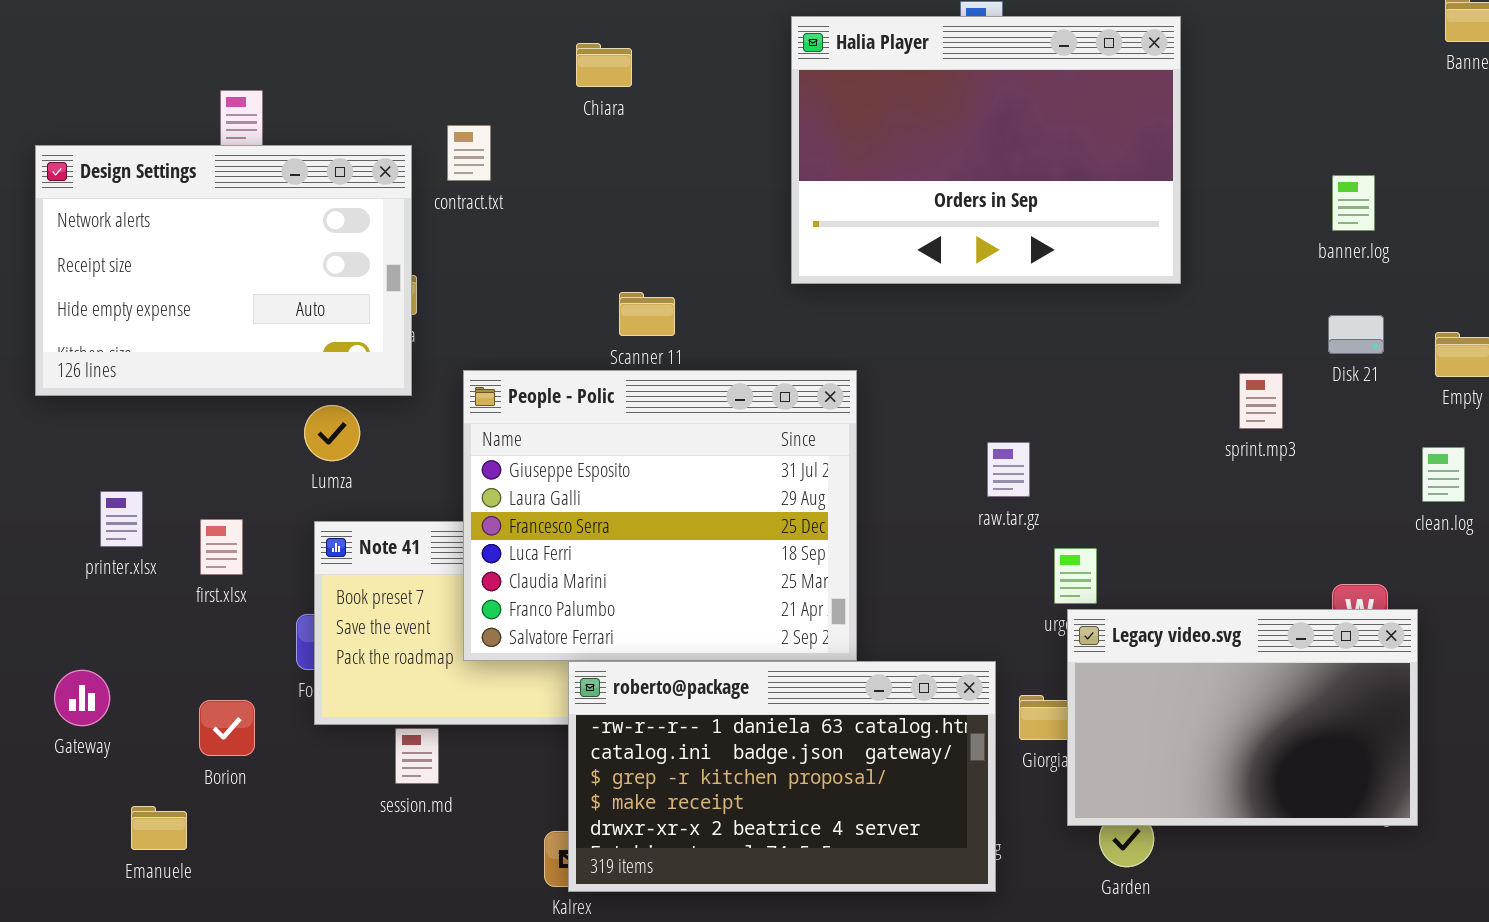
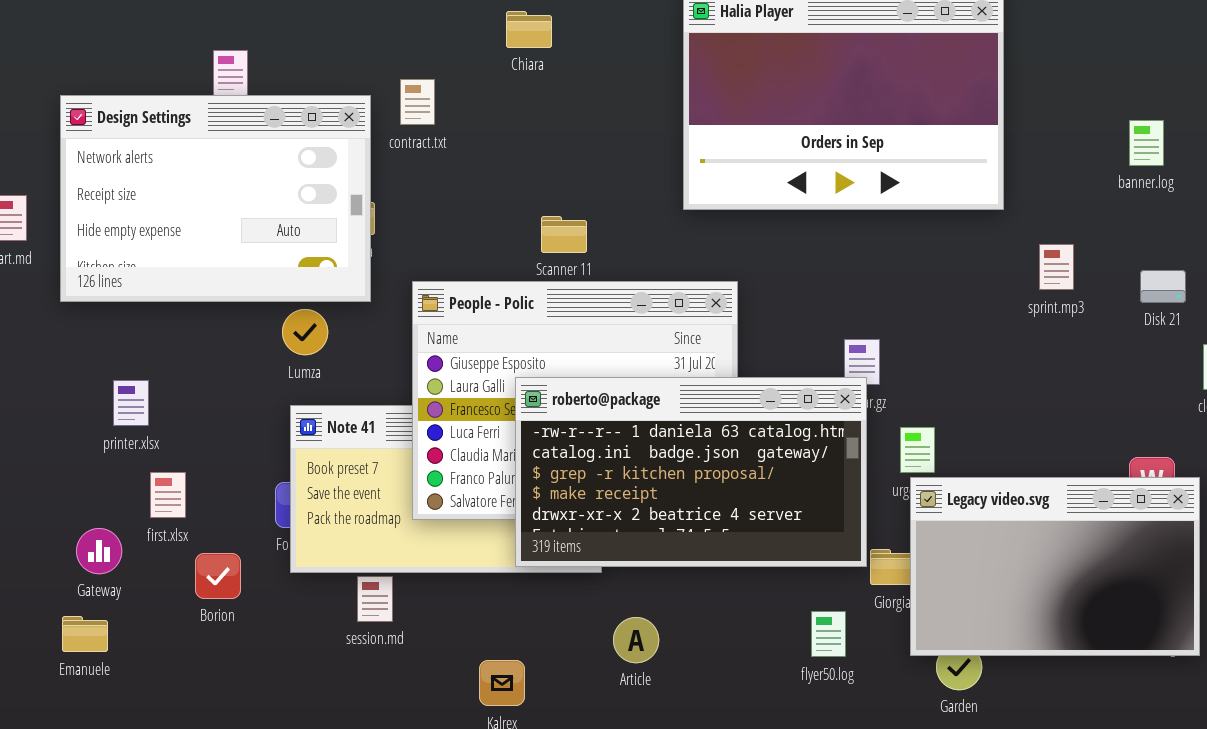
Disk 21: [1328,315,1384,354] -> [1140,270,1186,303], moved
sprint.mp3: [1239,373,1283,429] -> [1039,244,1074,290], moved
first.xlsx: [200,519,243,575] -> [150,472,186,518], moved
roberto@package: [568,661,996,892] -> [515,377,867,567], moved
Emanuele: [131,806,187,850] -> [62,616,108,652], moved

